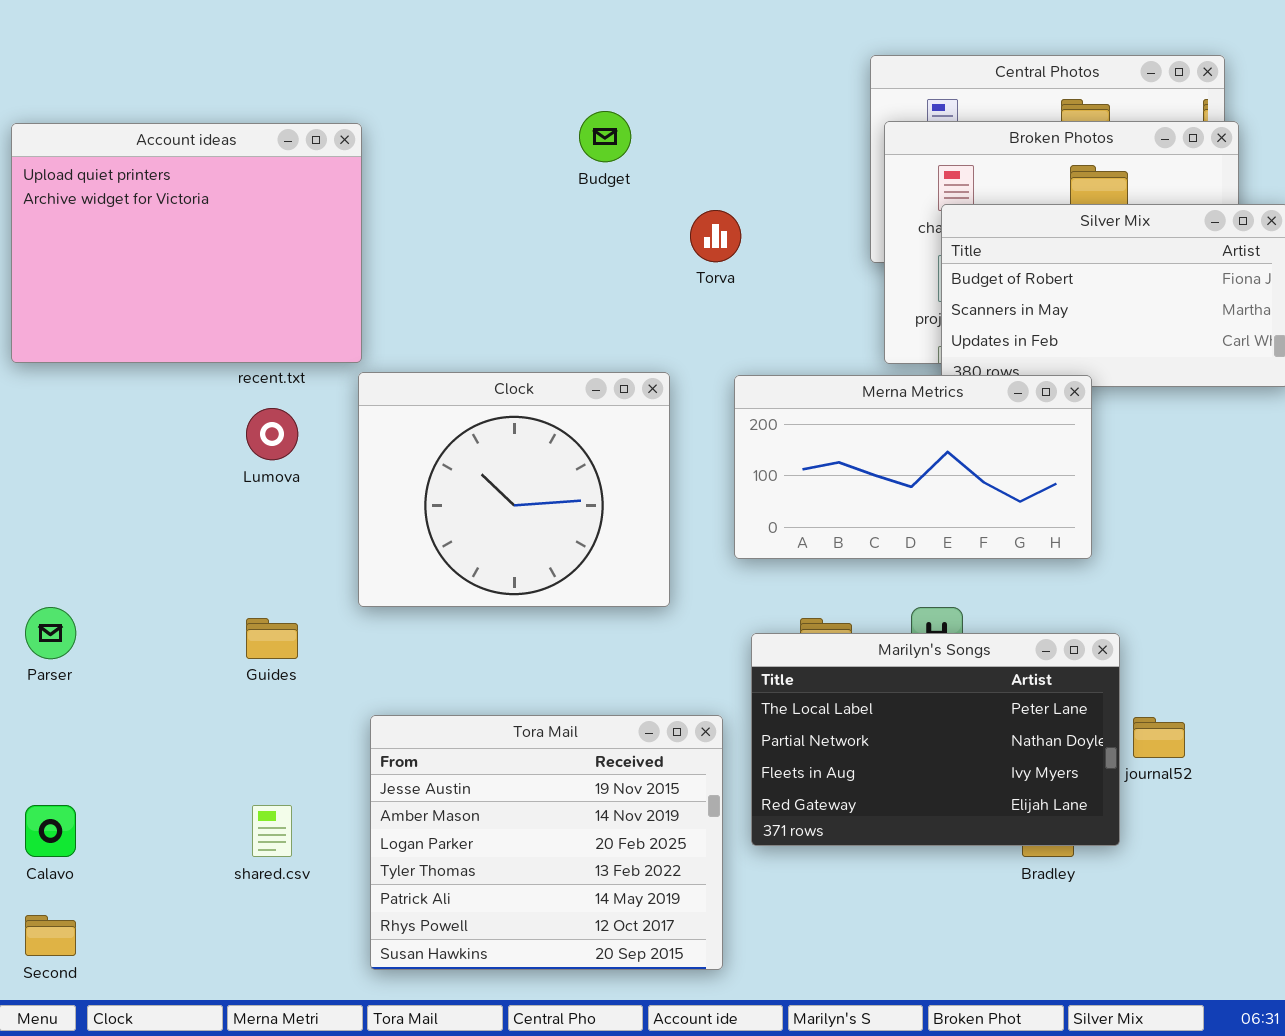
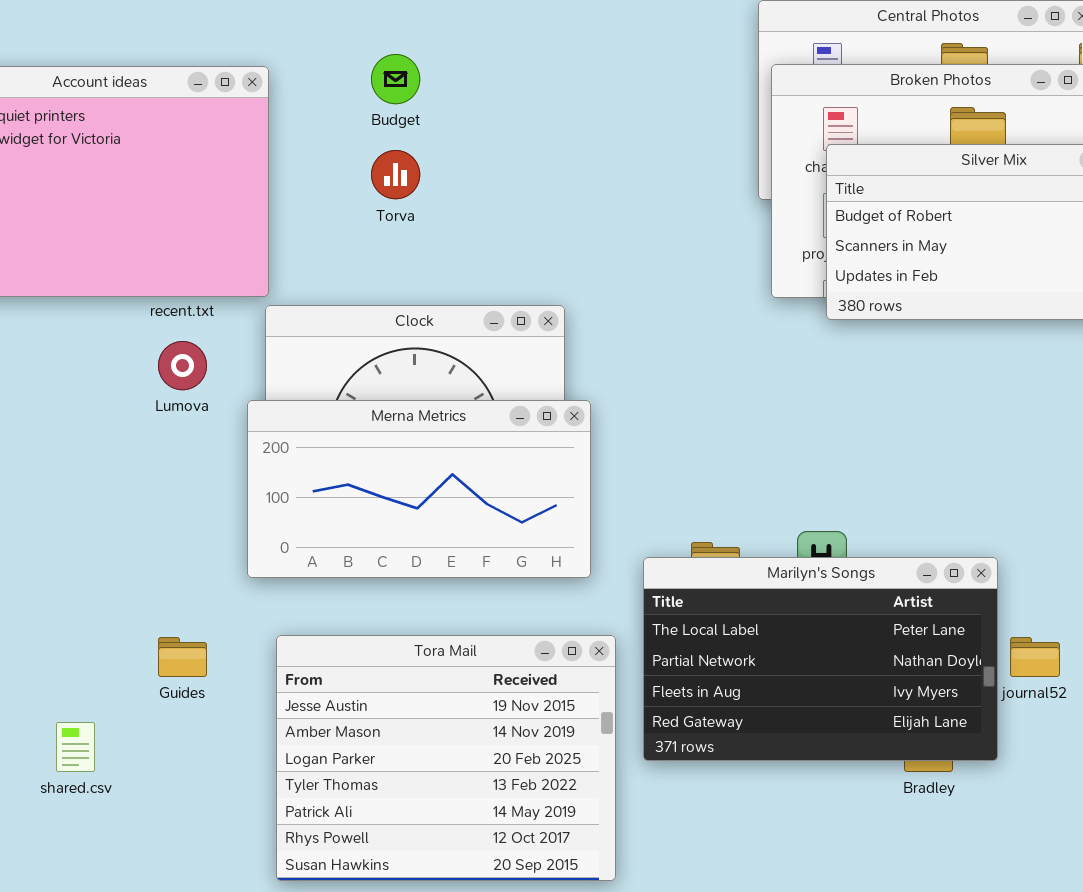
Budget: [579,111,631,162] -> [371,54,420,104], moved
Torva: [690,210,741,262] -> [371,150,420,199], moved
Merna Metrics: [734,375,1092,559] -> [247,400,591,578], moved
Guides: [246,618,298,659] -> [158,637,207,677], moved
shared.csv: [252,805,292,857] -> [56,722,95,772], moved

